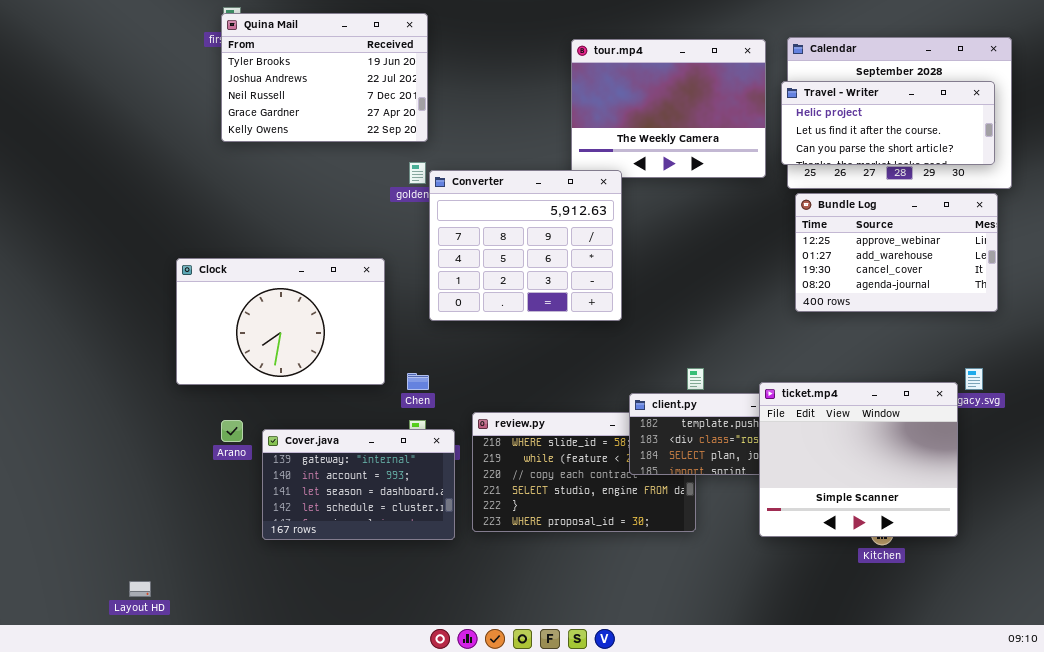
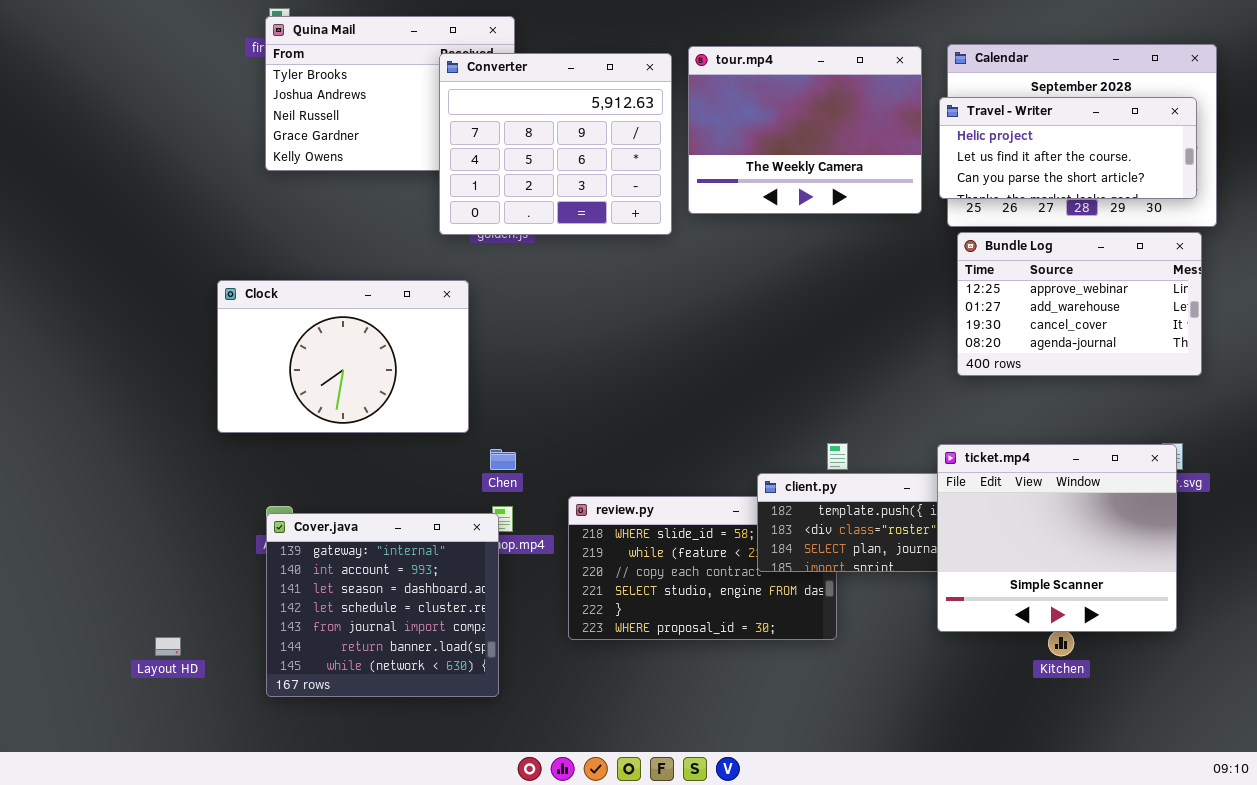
Converter: [429,170,622,321] -> [439,53,672,235], moved
Clock: [176,258,385,385] -> [217,280,469,433], moved
ticket.mp4: [759,382,958,537] -> [937,444,1177,632], moved
Cover.java: [262,429,455,540] -> [266,513,499,697], moved, resized
Layout HD: [129,581,151,597] -> [155,637,181,656], moved

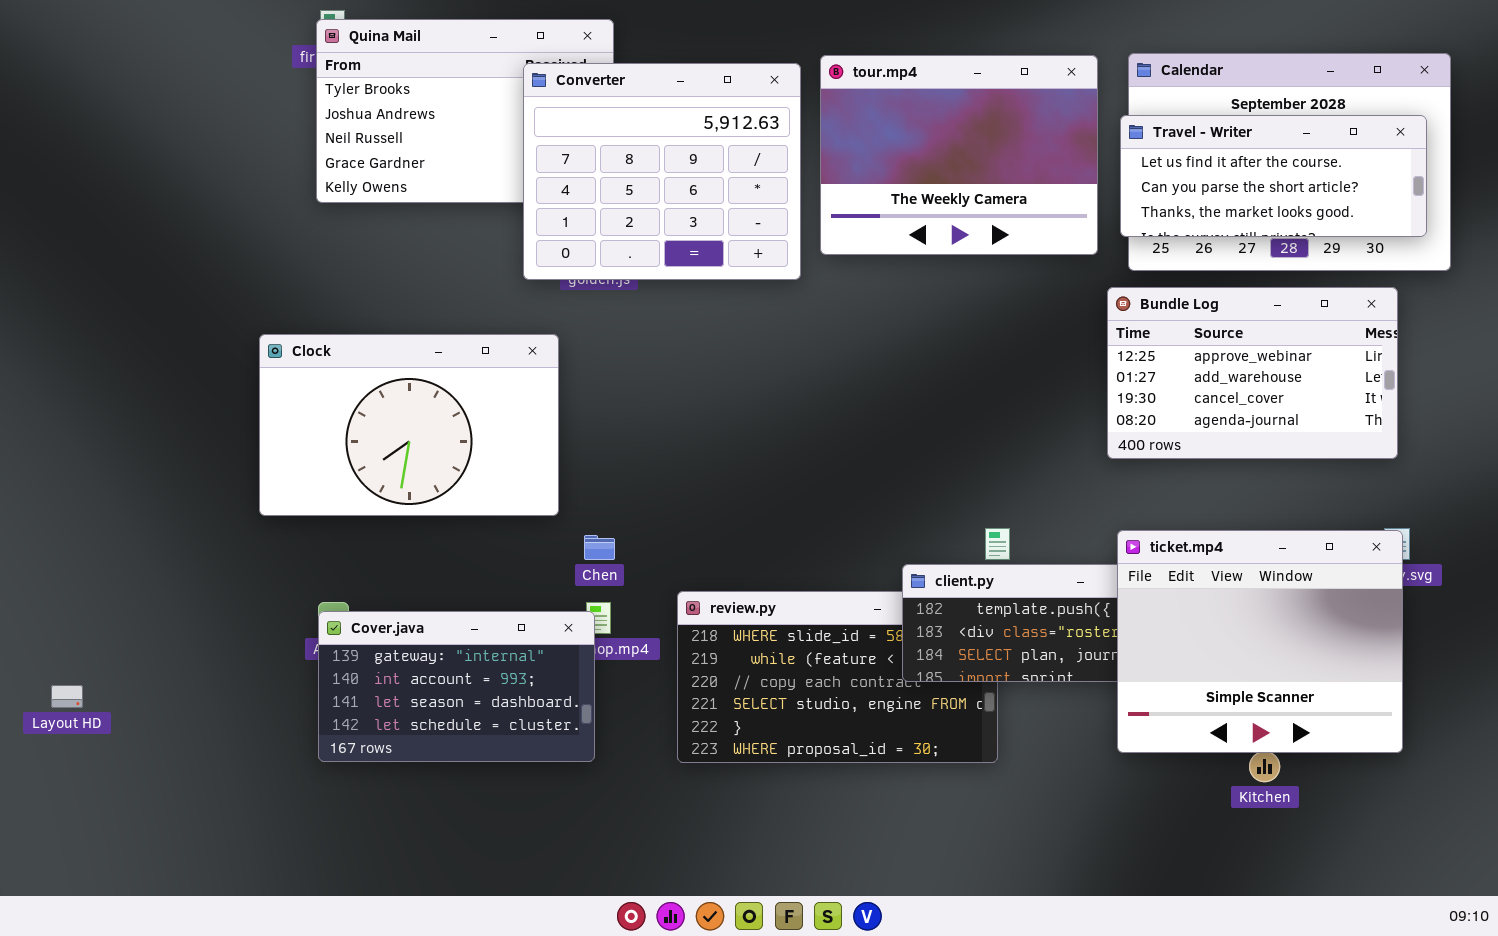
Travel - Writer: [939,97,1197,199] -> [1120,115,1427,237], scrolled down 1 row
Bundle Log: [957,232,1202,376] -> [1107,287,1398,459], moved
Cover.java: [266,513,499,697] -> [318,611,595,762], resized
Layout HD: [155,637,181,656] -> [51,685,83,708], moved

